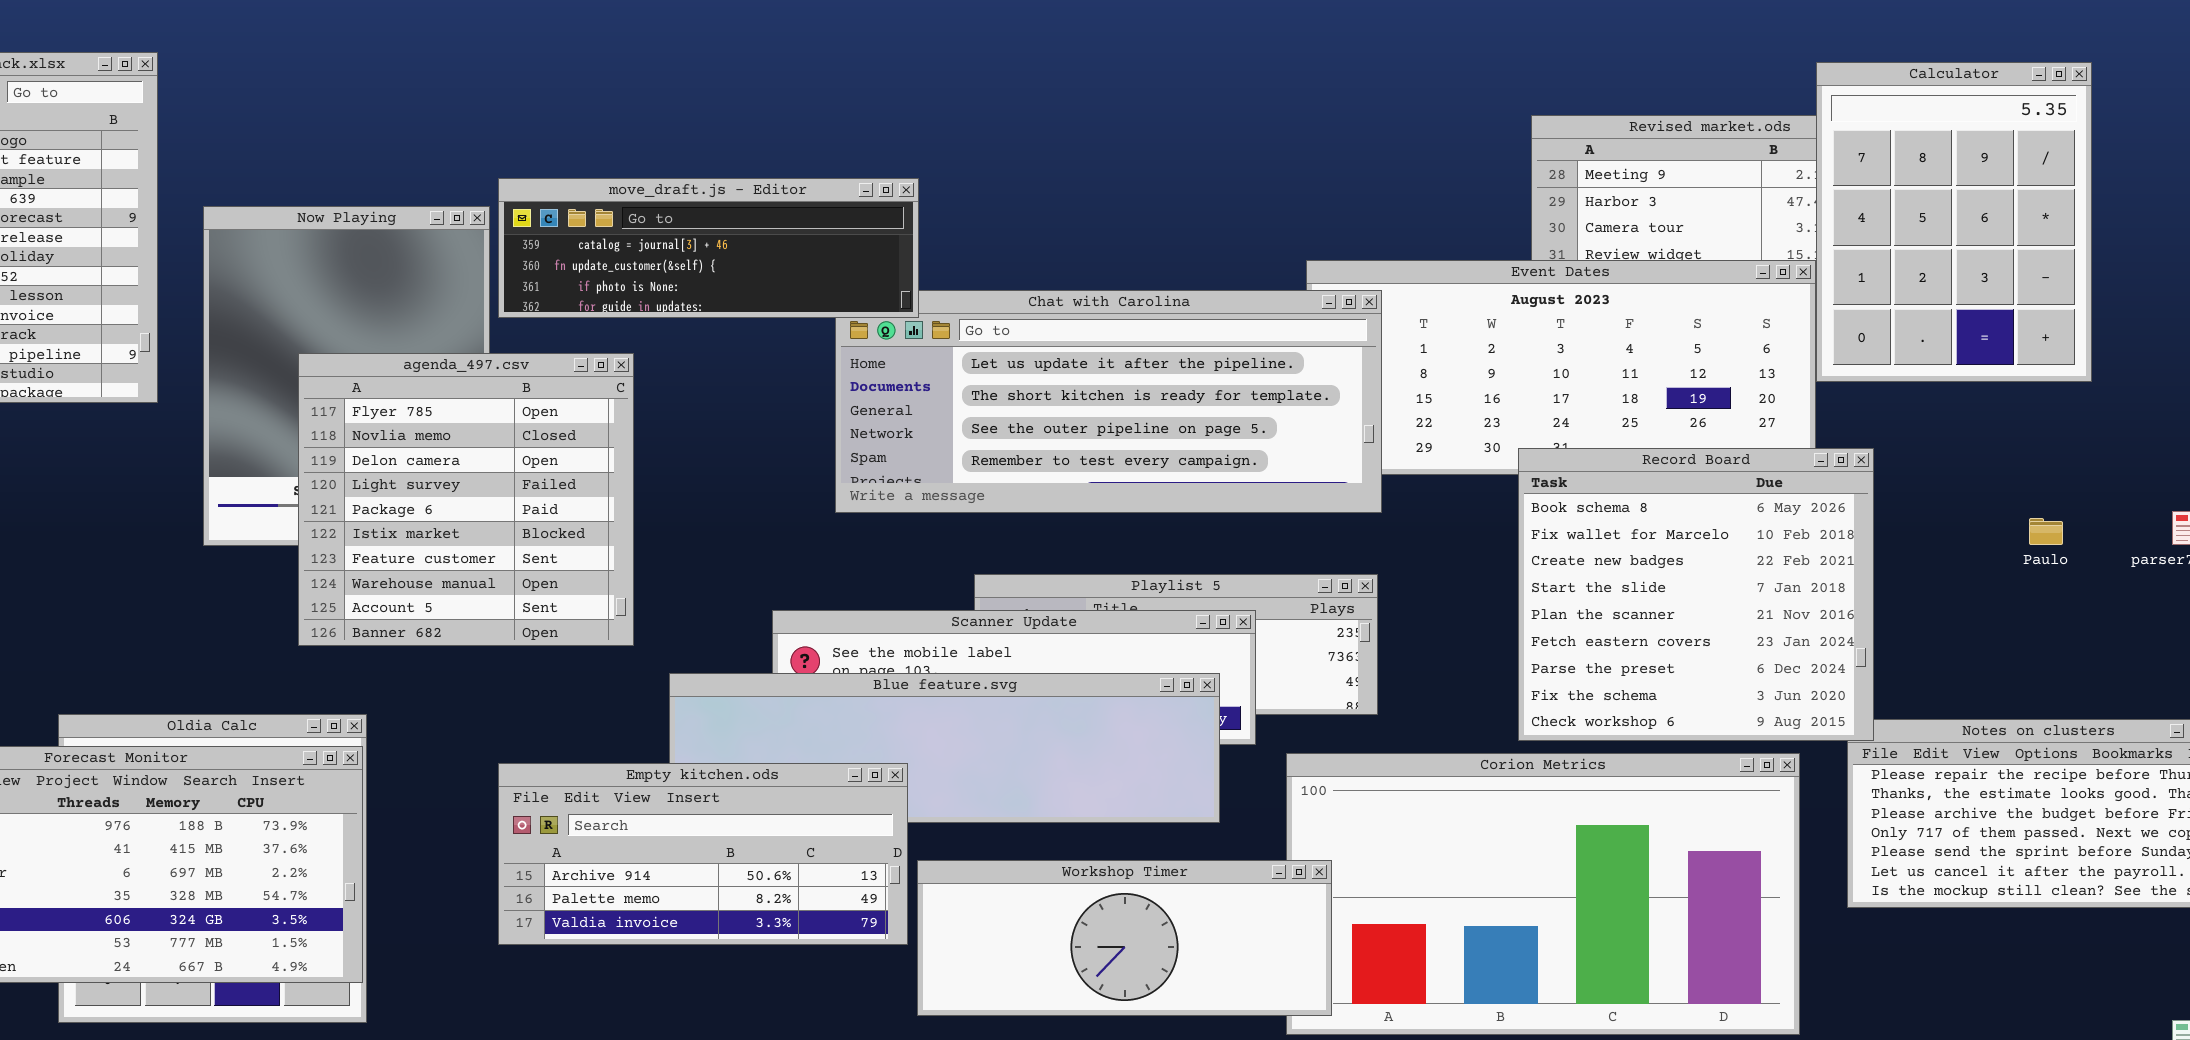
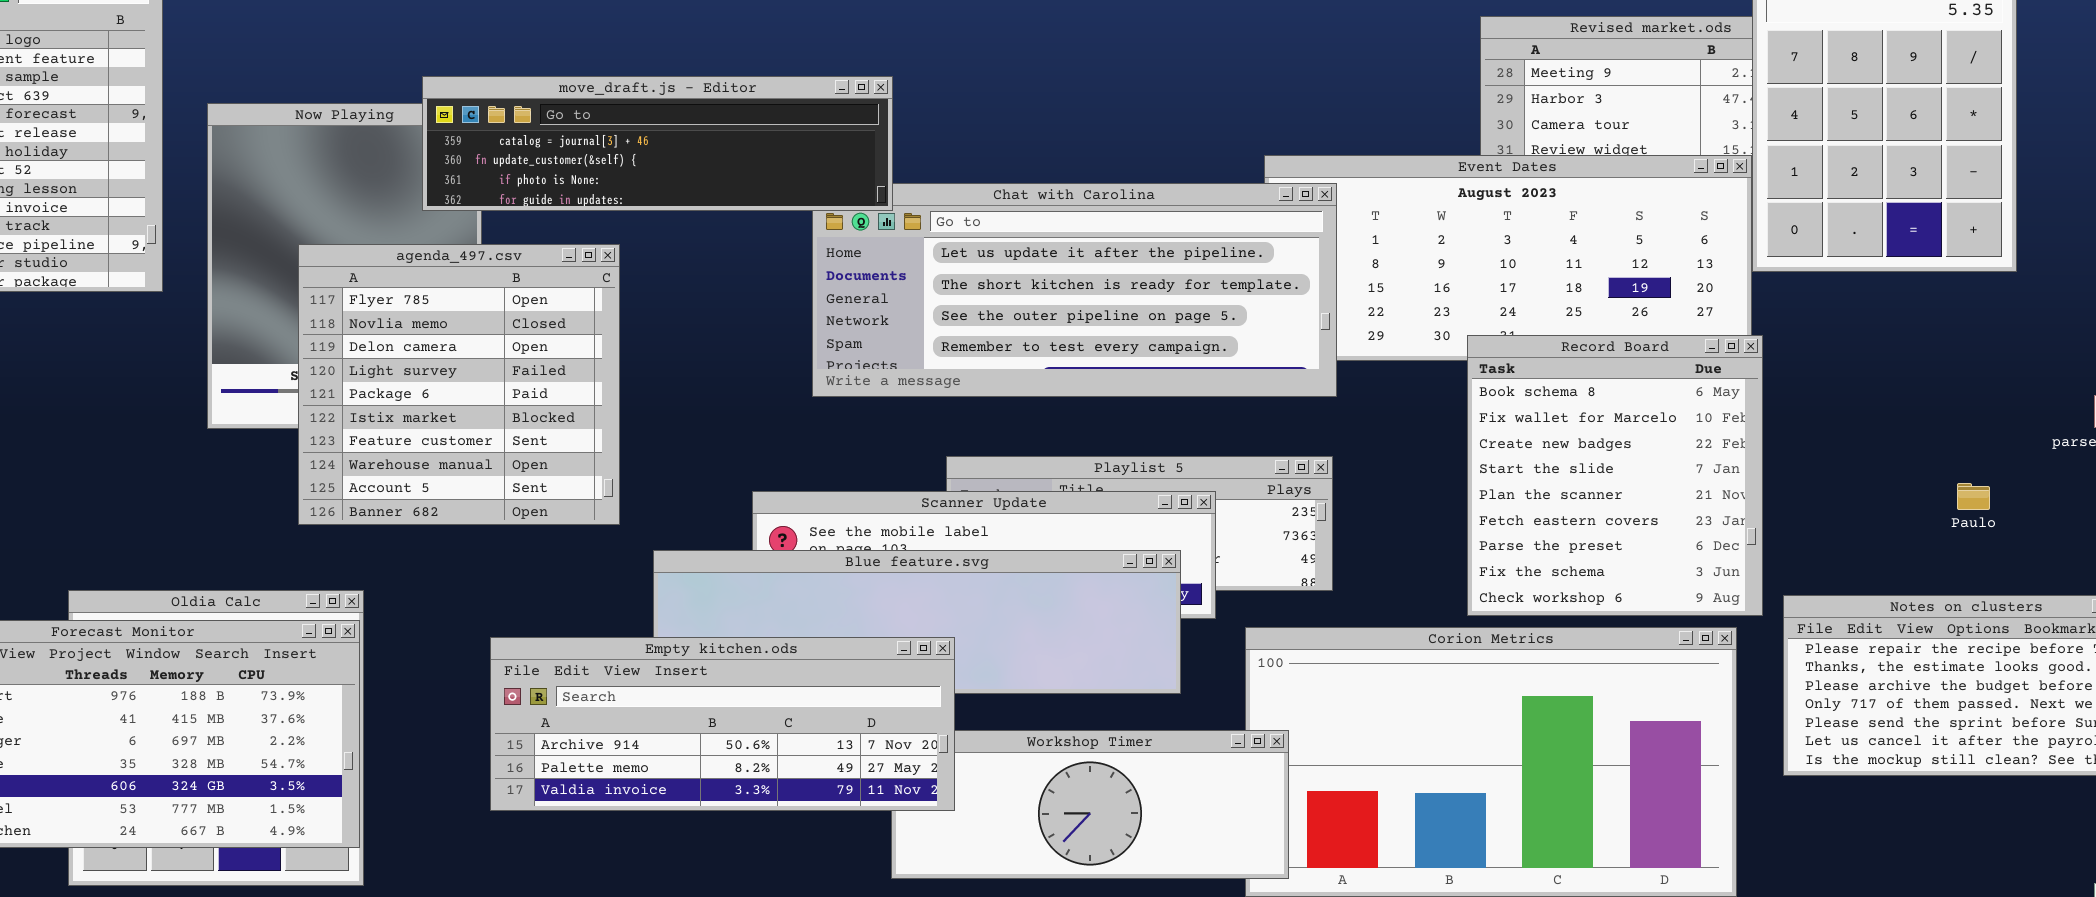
move_draft.js - Editor: [498,178,919,318] -> [422,76,893,211], resized
Record Board: [1518,448,1874,741] -> [1467,335,1763,616], resized
Paulo: [2029,518,2063,545] -> [1957,483,1990,510], moved
Empty kitchen.ods: [498,763,908,945] -> [490,637,955,811], resized

